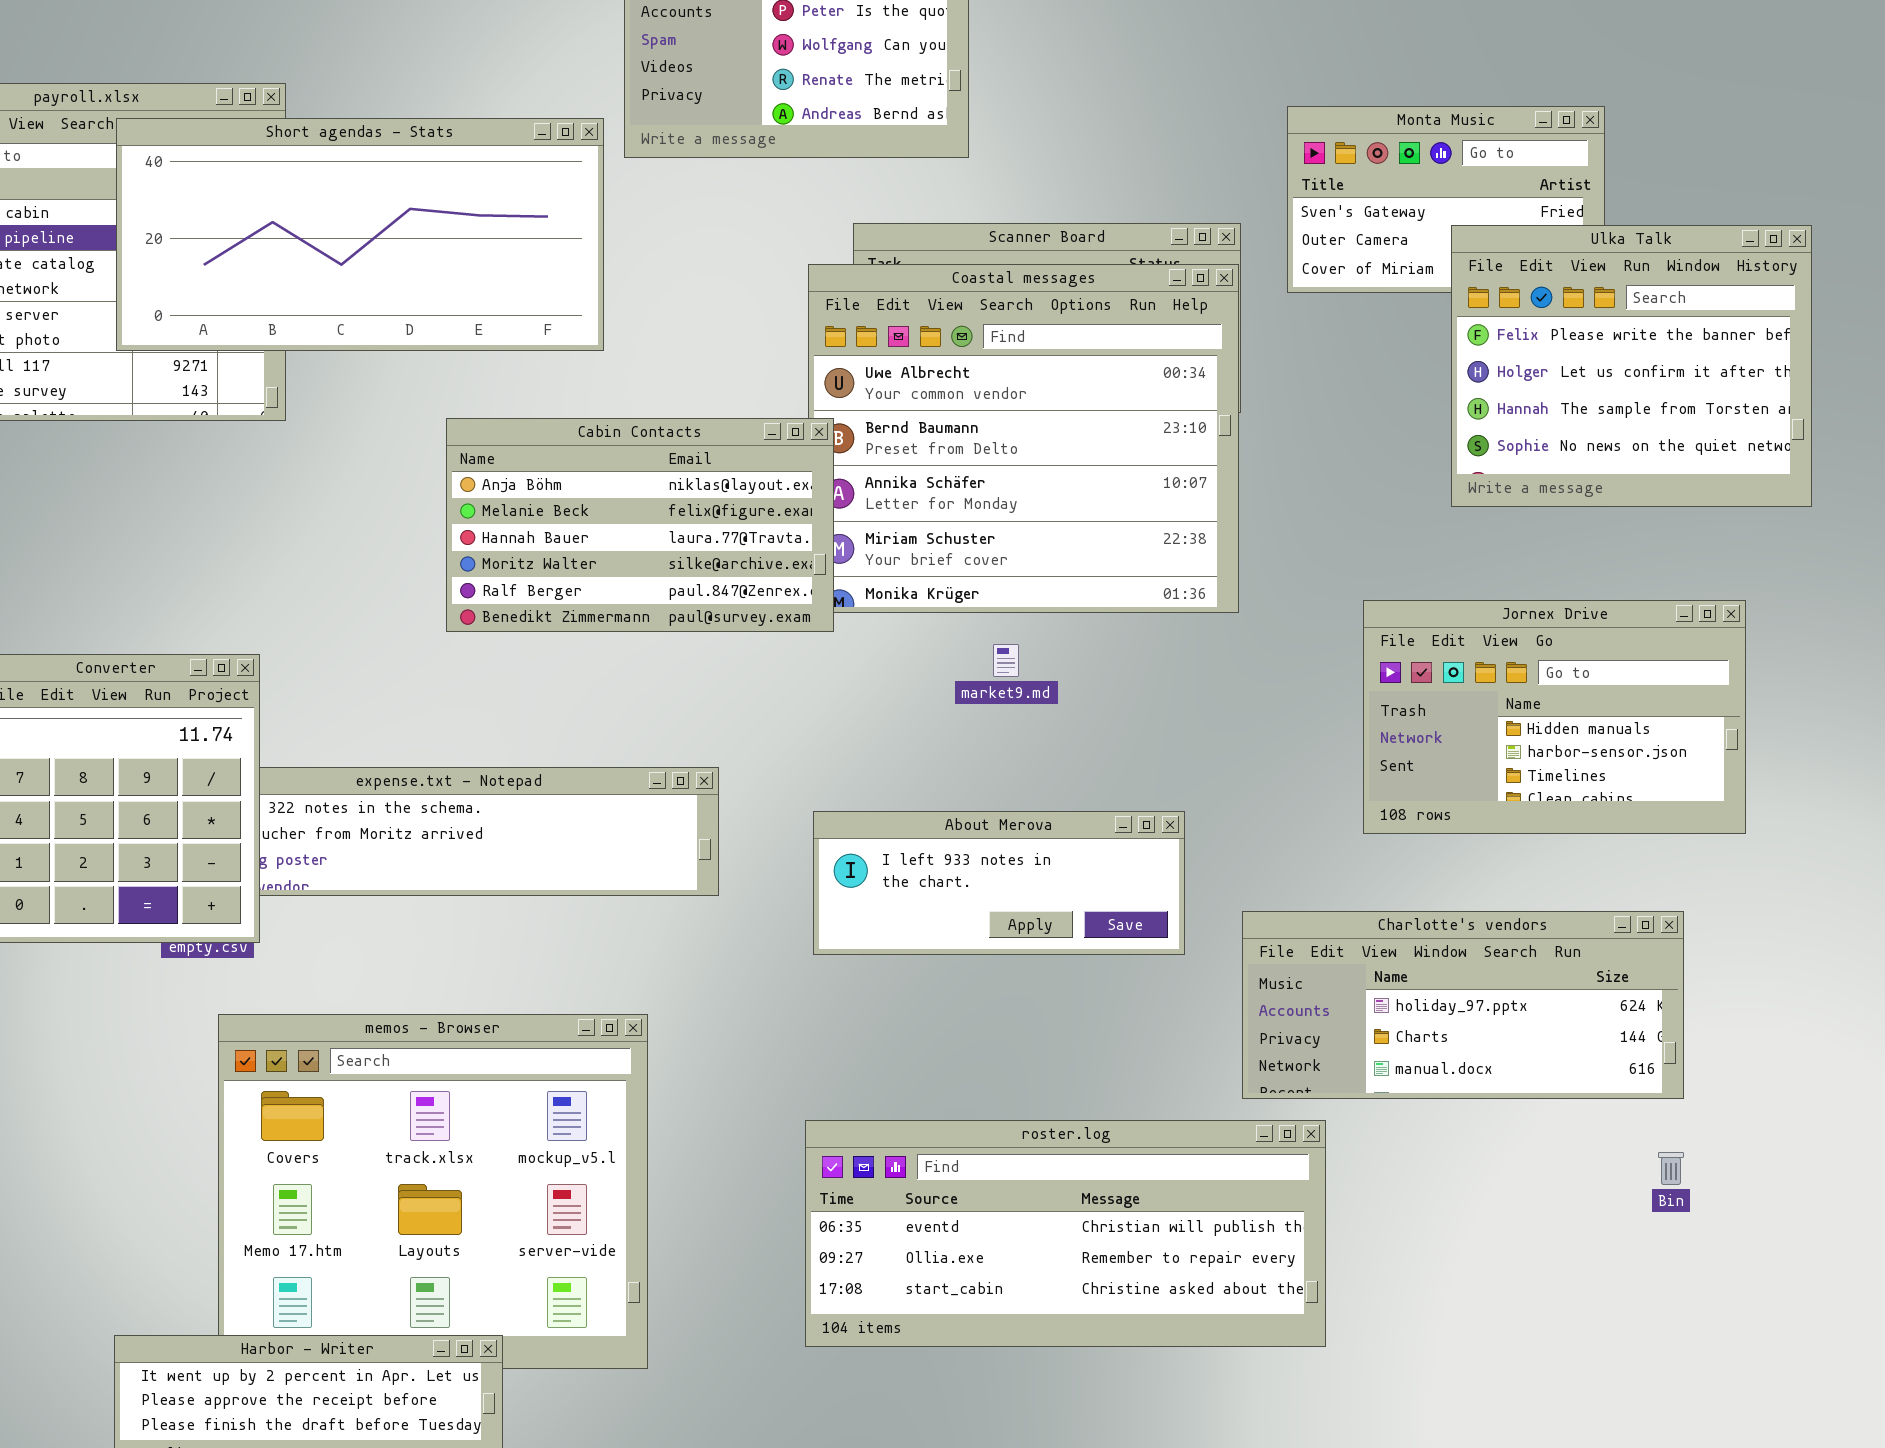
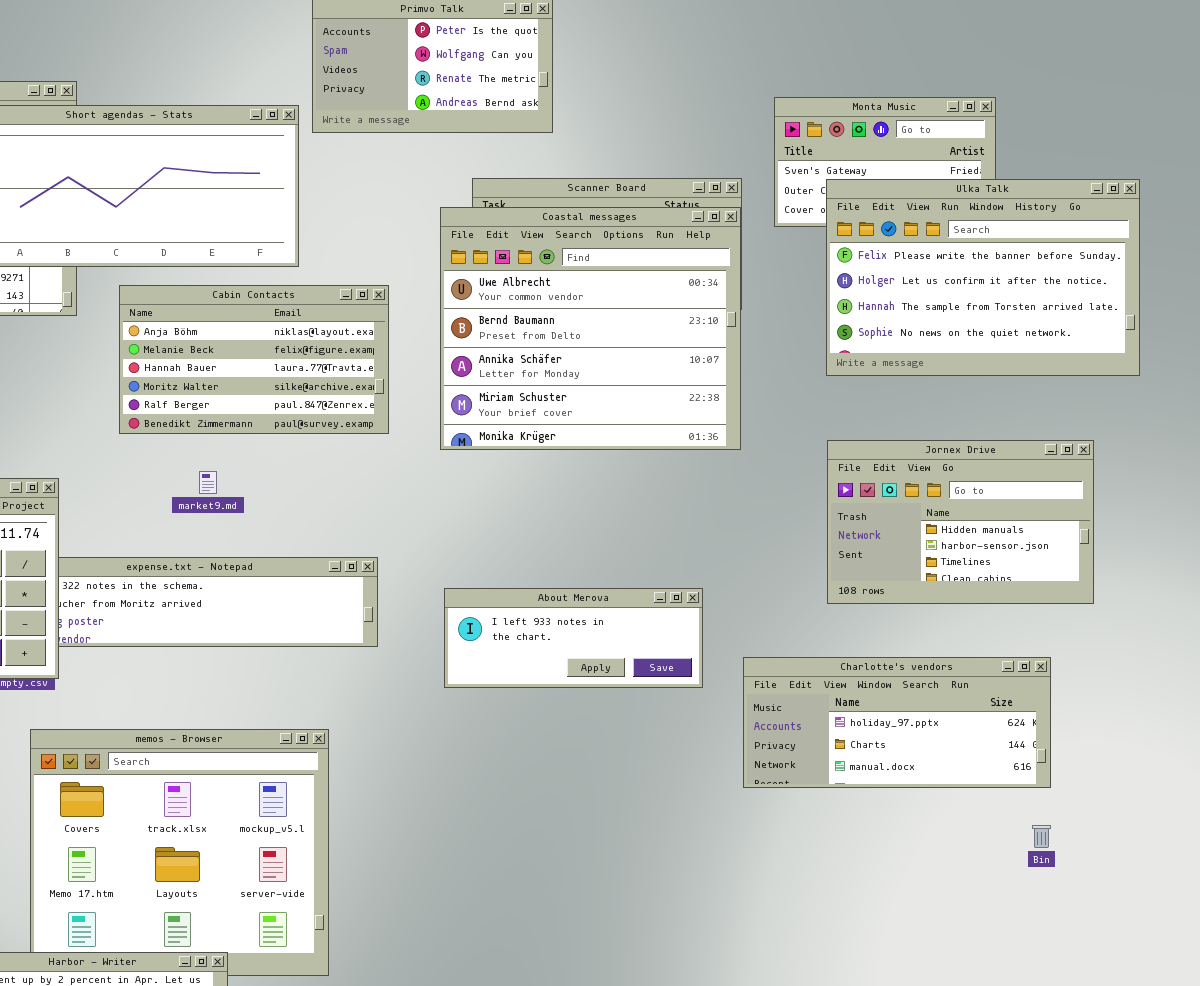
Ulka Talk: [1451,225,1812,507] -> [826,179,1140,376], resized
Cabin Contacts: [446,418,834,632] -> [119,285,389,434], moved
market9.md: [993,644,1019,677] -> [199,471,217,494], moved
roster.log: [805,1120,1326,1347] -> none, closed

